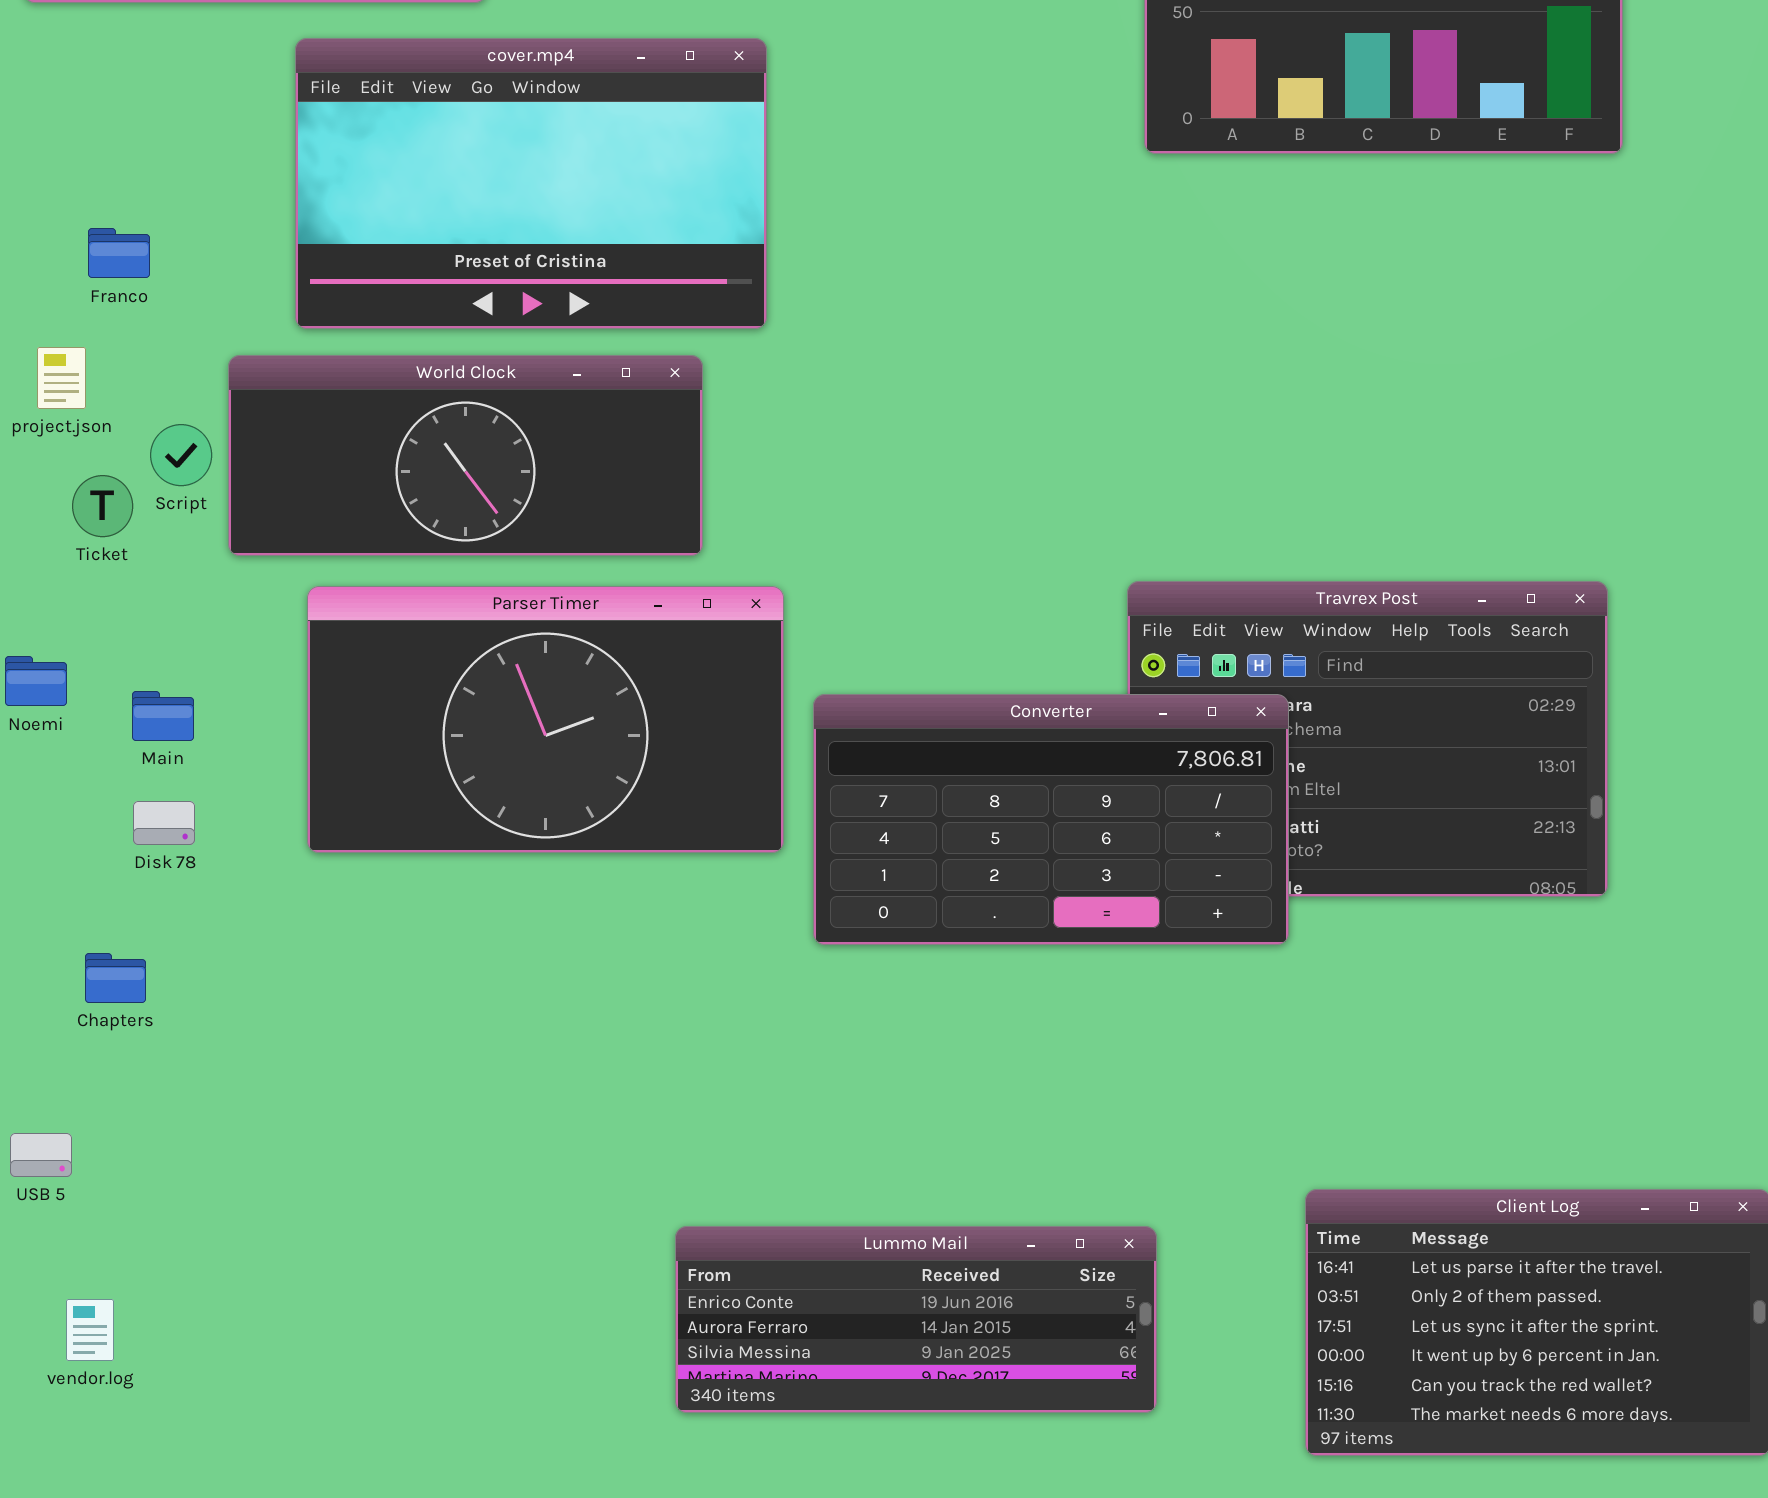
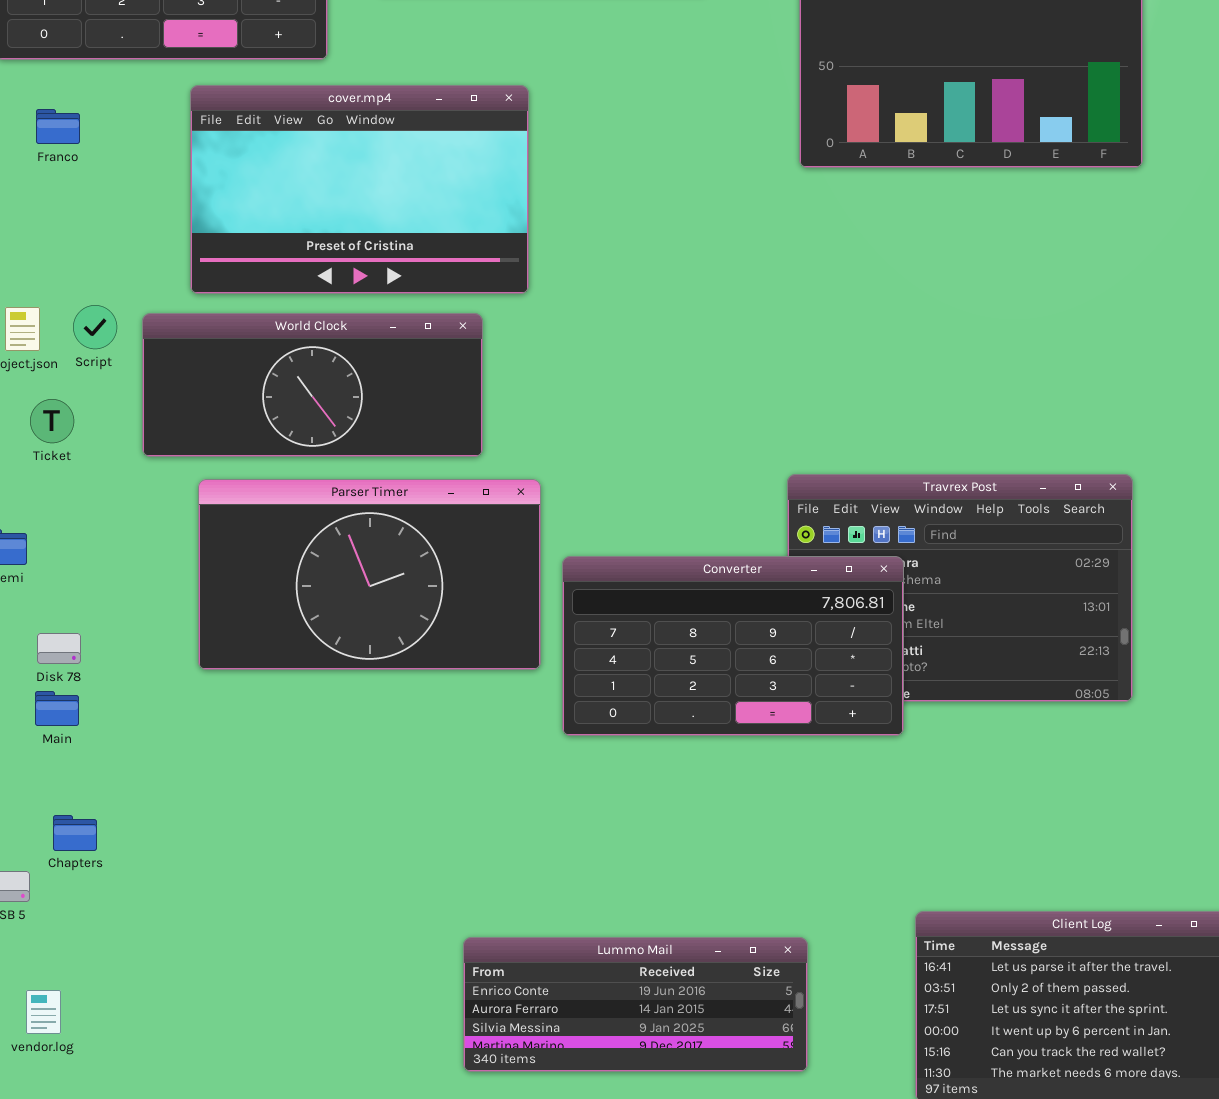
Franco: [88,228,150,278] -> [36,109,80,144], moved
Script: [150,424,212,486] -> [73,305,117,349], moved
Main: [132,691,194,741] -> [35,691,79,726], moved
Disk 78: [133,801,195,845] -> [37,633,81,664], moved
Chapters: [85,953,146,1003] -> [53,815,97,851], moved

